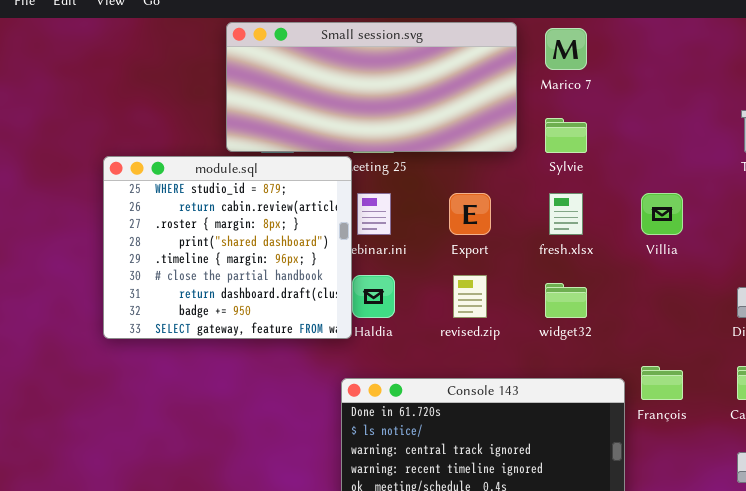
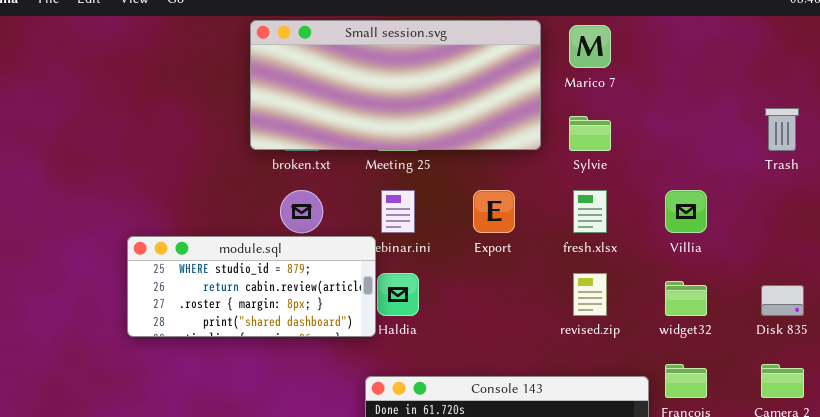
module.sql: [103,156,352,339] -> [127,236,376,337], resized
revised.zip: [453,275,487,318] -> [573,273,607,316], moved
widget32: [545,283,587,318] -> [665,281,707,316], moved

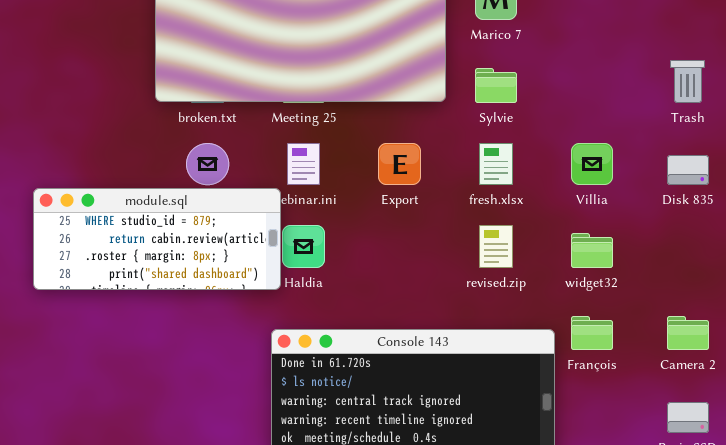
Disk 835: [761,285,804,316] -> [667,155,709,185], moved

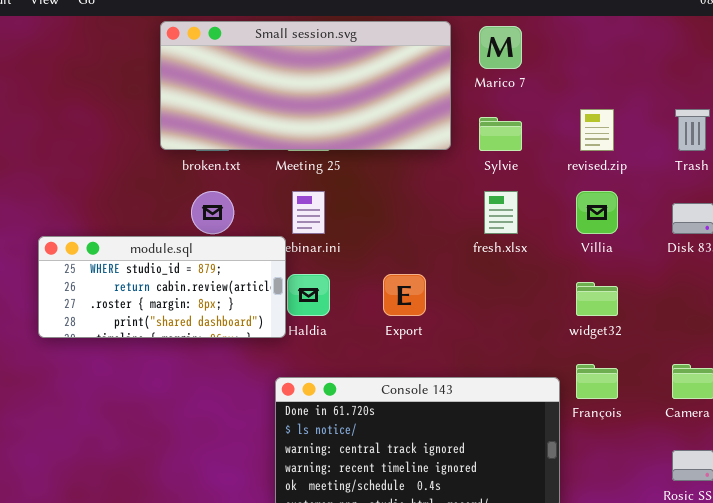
Export: [378,143,421,185] -> [383,274,426,316], moved
revised.zip: [479,225,513,268] -> [580,109,614,151], moved

